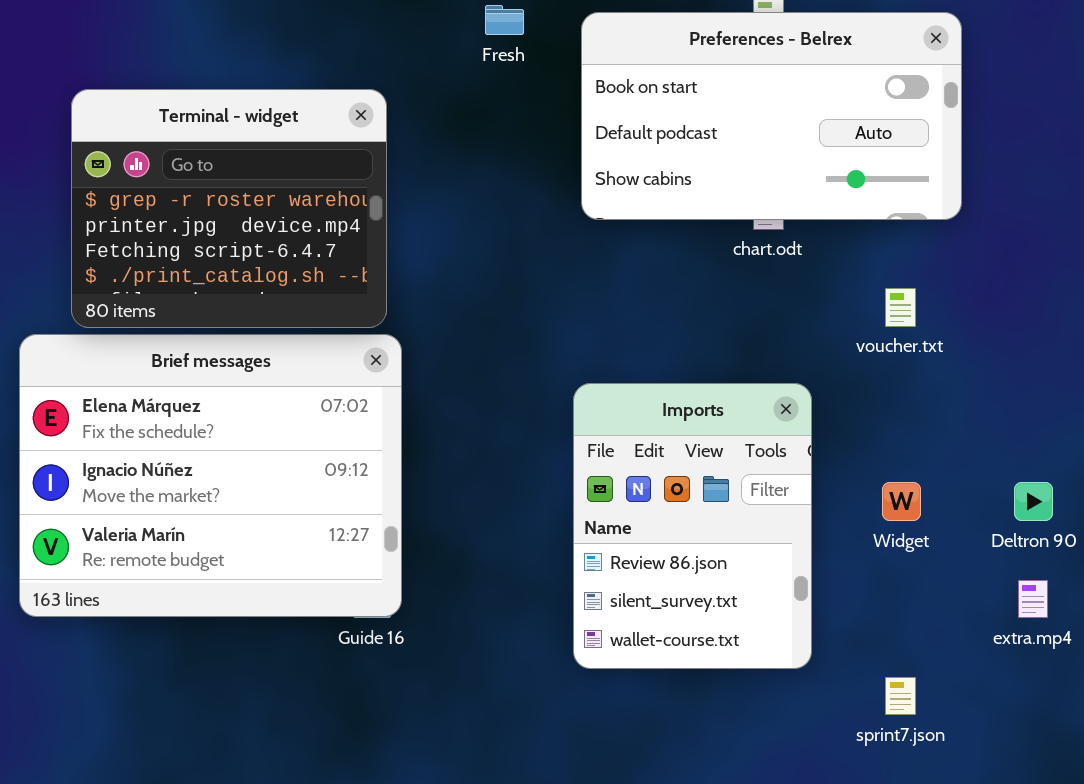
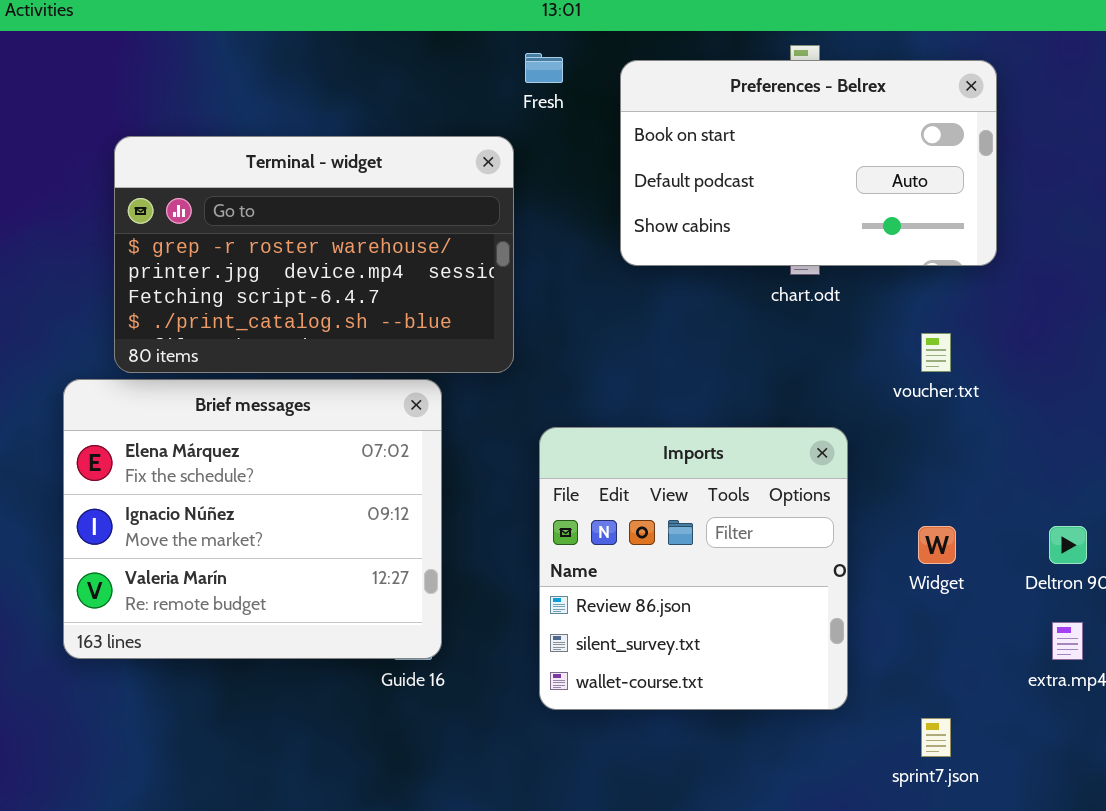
Terminal - widget: [71,89,387,328] -> [114,136,514,373], resized
Imports: [573,383,812,669] -> [539,427,848,710], resized

